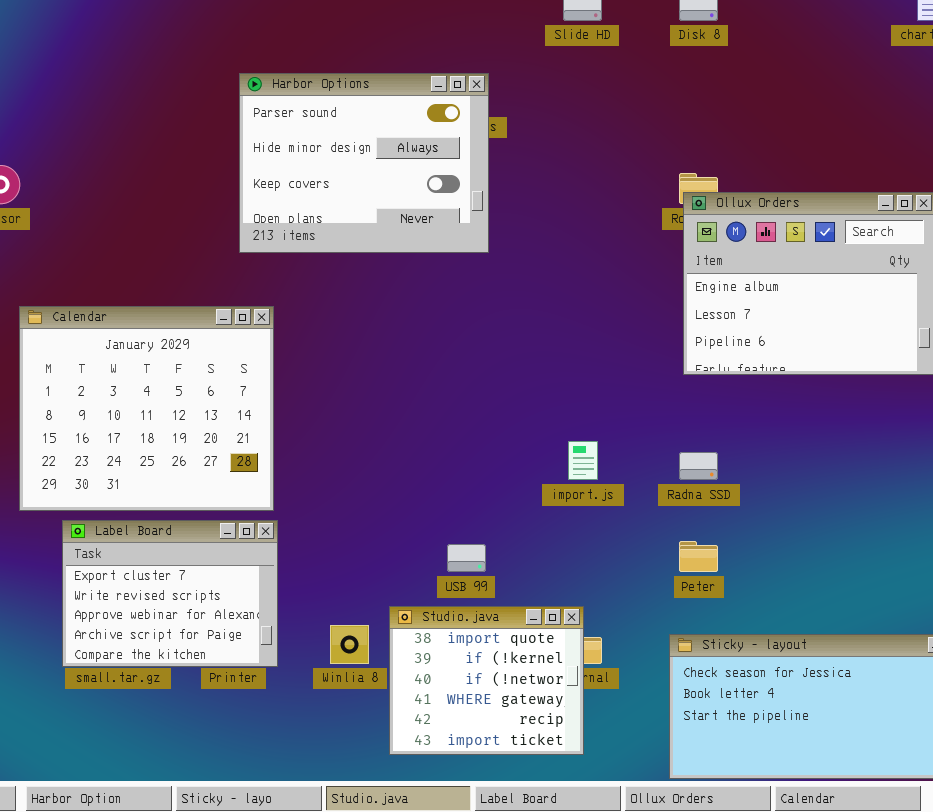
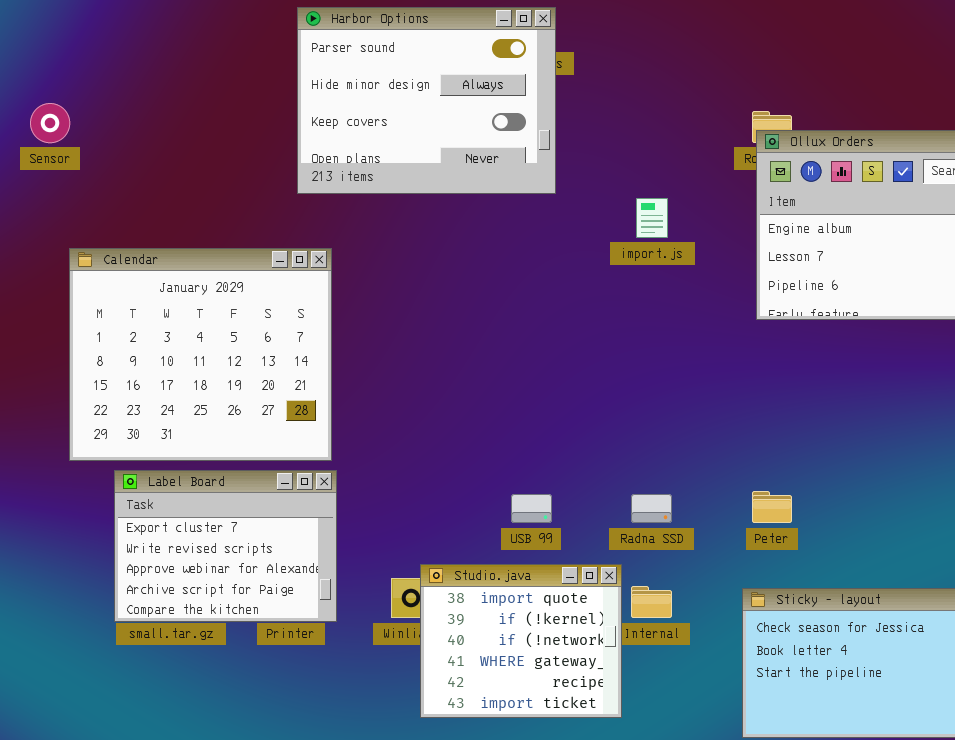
import.js: [568,441,598,480] -> [636,198,668,238], moved
Radna SSD: [679,452,718,480] -> [631,494,672,523], moved
Studio.java: [389,606,584,755] -> [420,564,622,718], moved

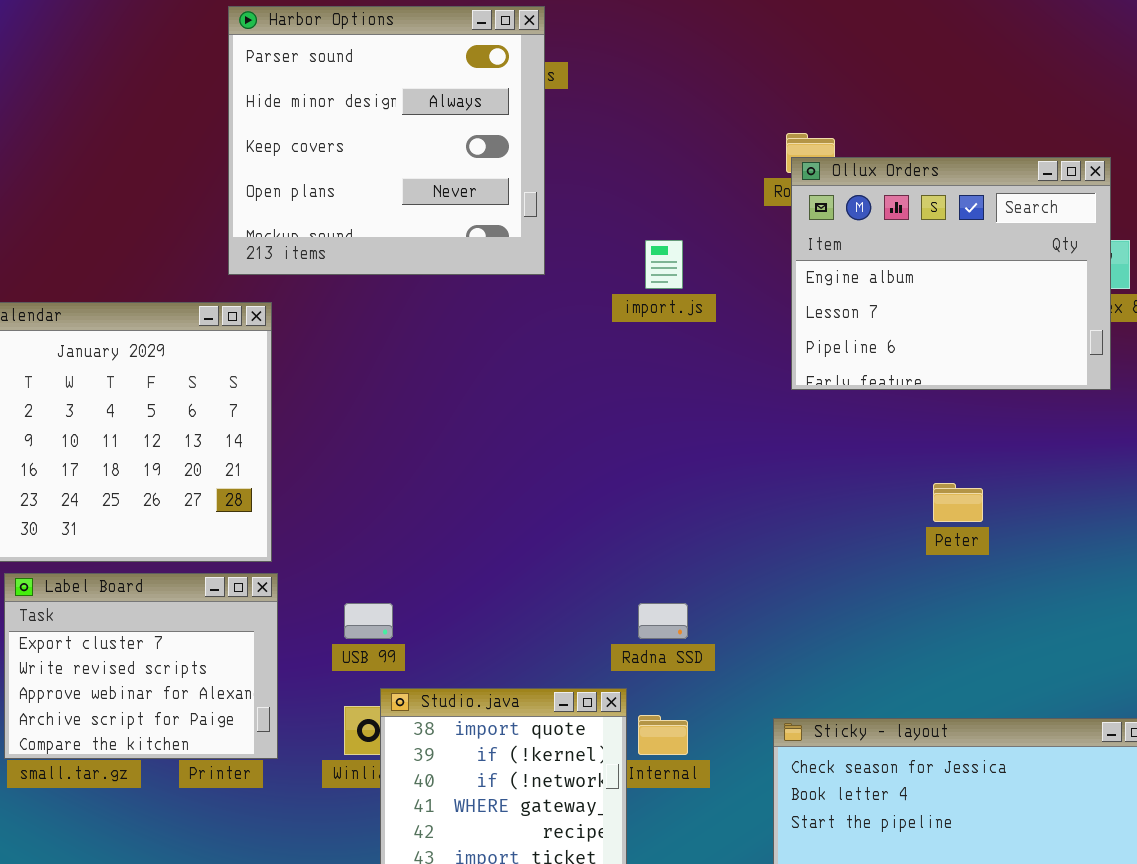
Harbor Options: [297,7,556,194] -> [228,6,545,275], resized
Peter: [752,491,792,523] -> [933,483,983,522], moved
USB 99: [511,494,552,523] -> [344,603,393,639], moved

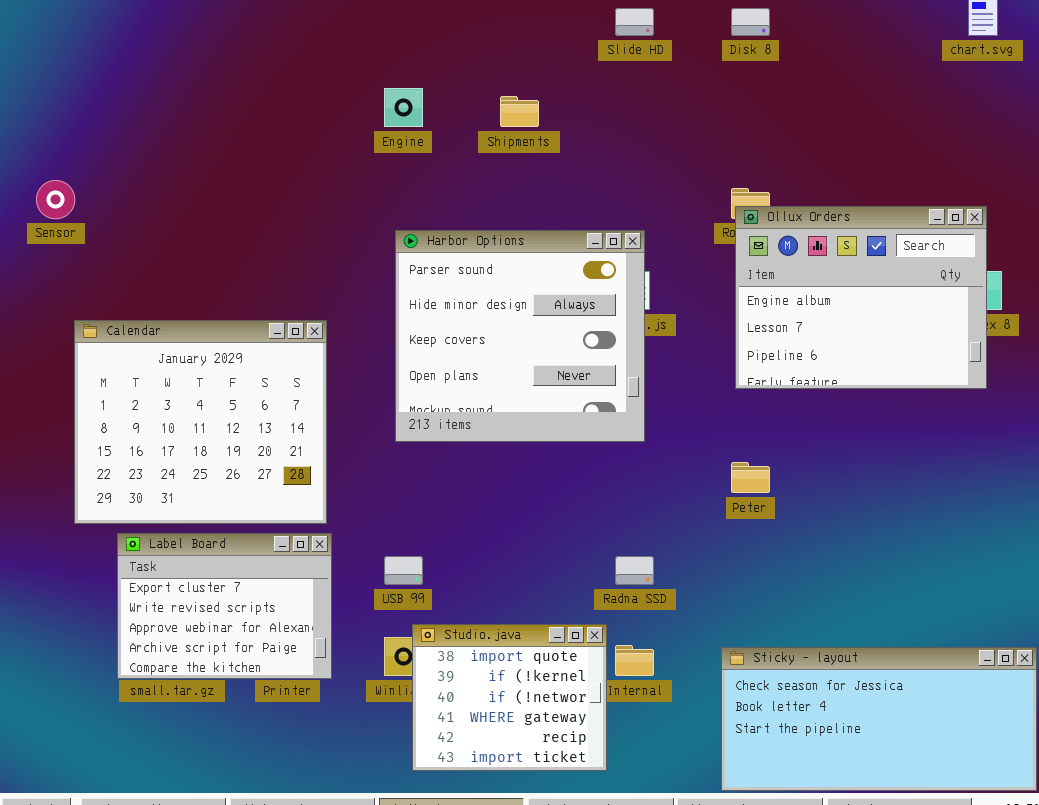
Harbor Options: [228,6,545,275] -> [395,230,645,442], moved
Peter: [933,483,983,522] -> [731,462,770,493], moved

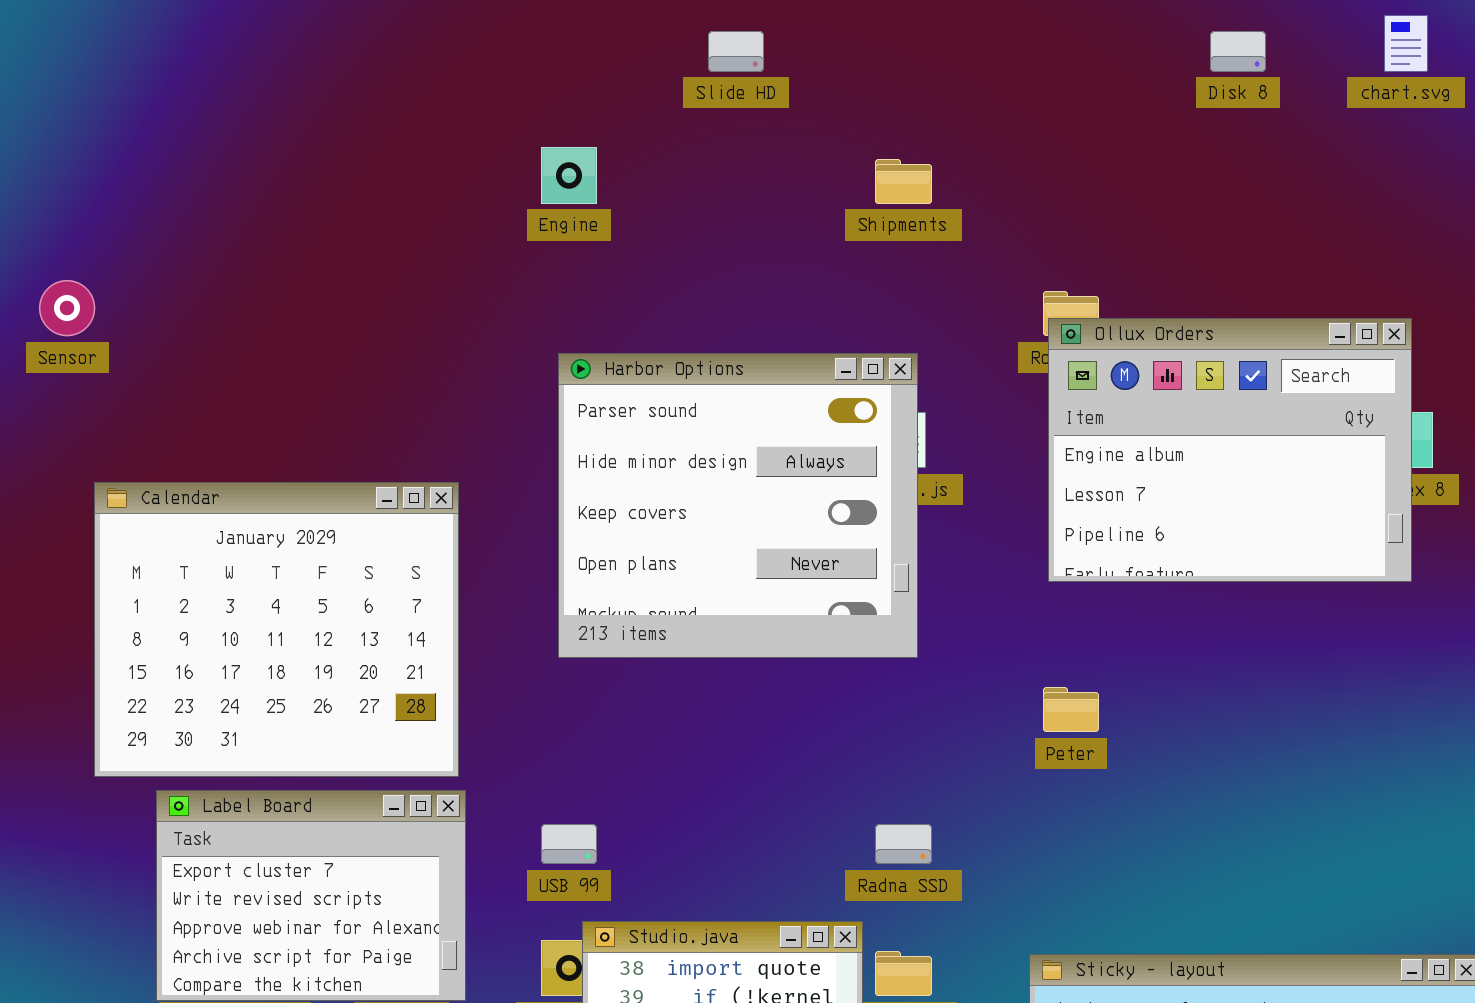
Slide HD: [615,8,654,36] -> [708,31,764,72], moved
Disk 8: [731,8,770,36] -> [1210,31,1266,72], moved
Shipments: [500,96,539,127] -> [875,159,932,204], moved

